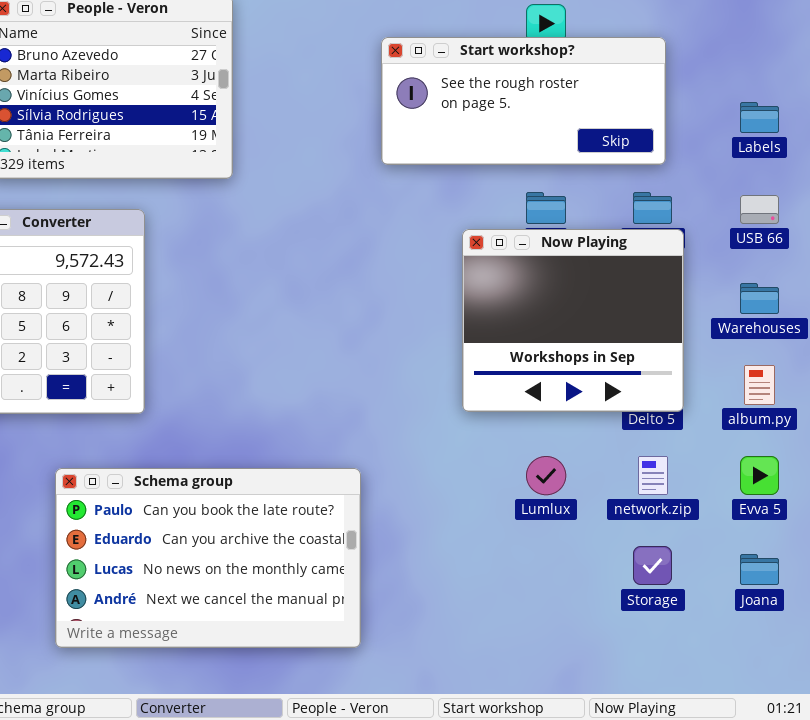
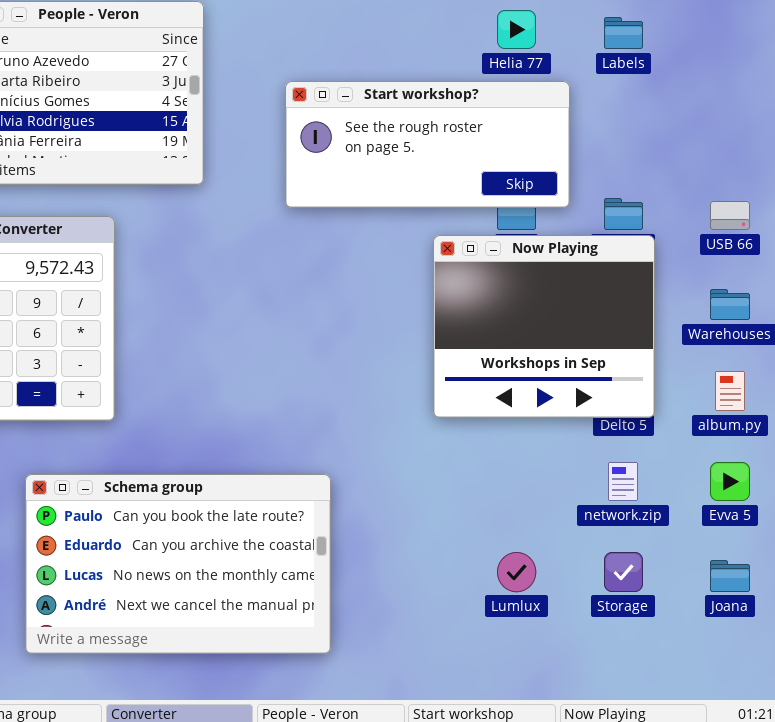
Start workshop?: [381,37,666,165] -> [285,81,570,208], moved
Labels: [740,102,779,133] -> [604,17,643,49], moved
Lumlux: [526,456,566,495] -> [497,552,536,592], moved

